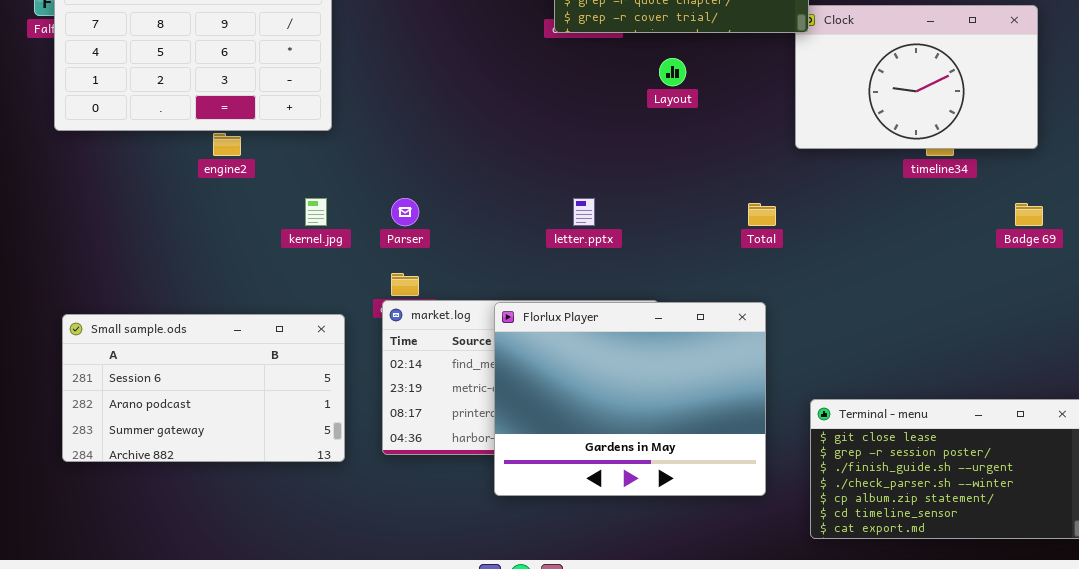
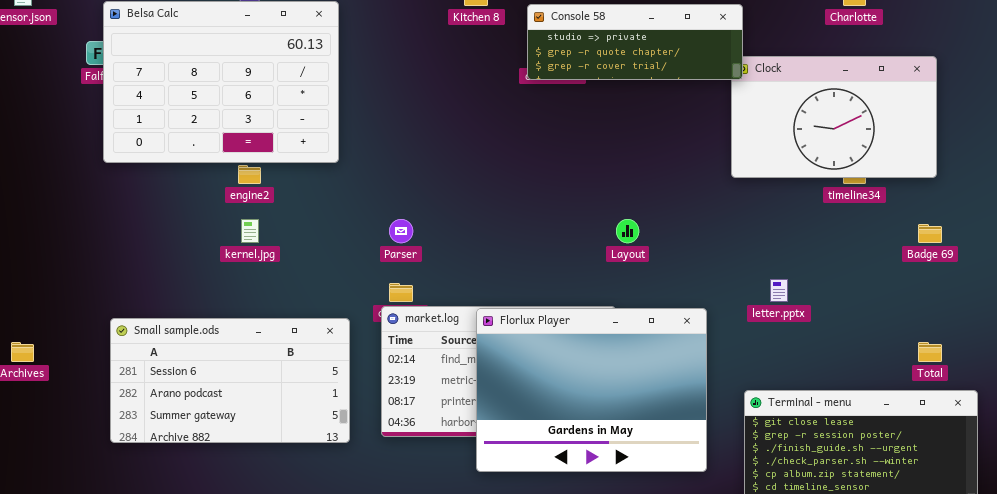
Layout: [659,58,686,86] -> [616,219,639,243], moved
kernel.jpg: [305,198,327,226] -> [241,219,259,243], moved
letter.pptx: [573,198,595,226] -> [770,279,788,302], moved
Total: [748,203,776,226] -> [918,342,942,362], moved

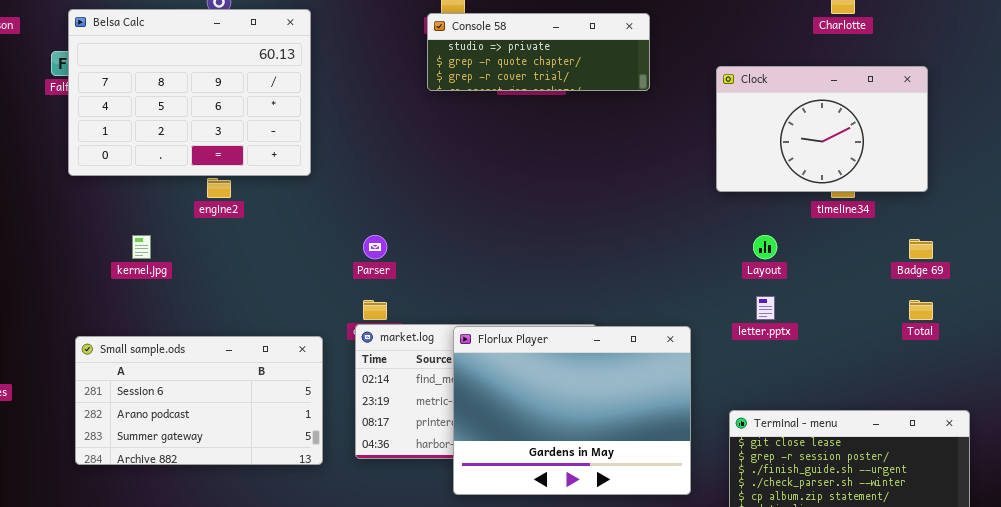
Console 58: [527,4,743,80] -> [427,13,650,91], moved
kernel.jpg: [241,219,259,243] -> [132,235,151,259], moved
Layout: [616,219,639,243] -> [753,235,777,259], moved
Total: [918,342,942,362] -> [909,300,933,320], moved

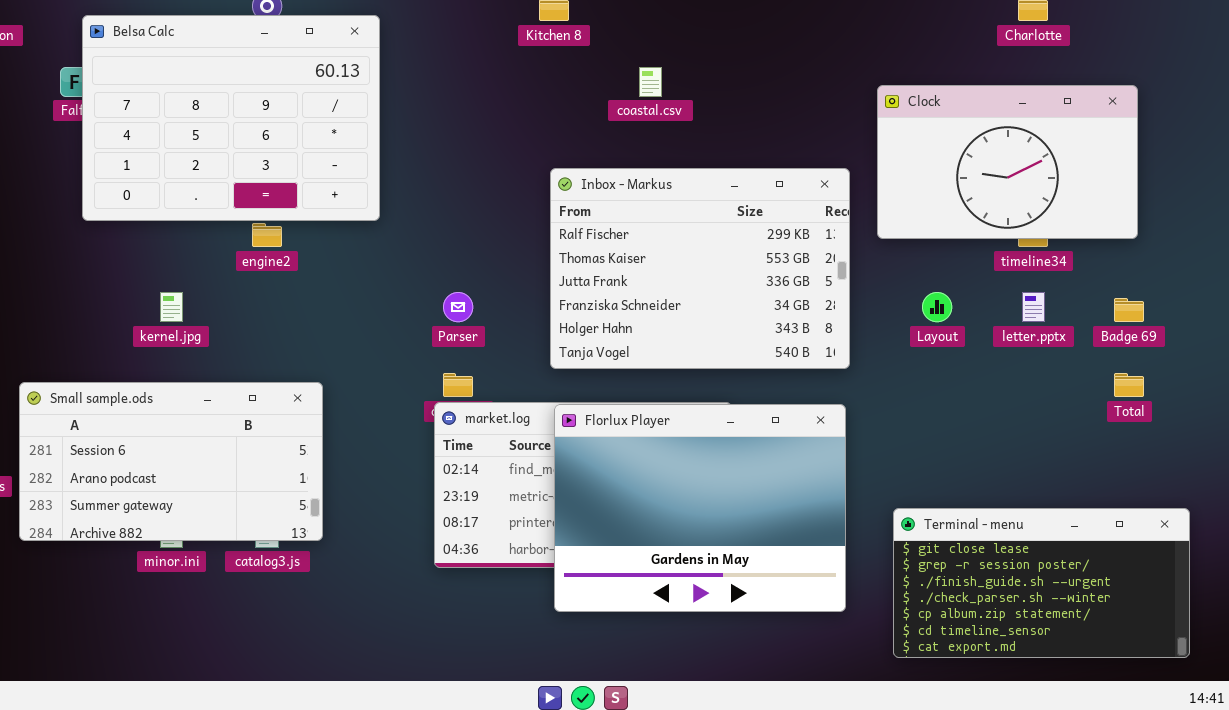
Console 58: [427,13,650,91] -> none, closed
Inbox - Markus: none -> [550,168,850,369], opened
letter.pptx: [756,296,775,320] -> [1022,292,1045,322], moved
Small sample.ods: [75,336,323,465] -> [19,382,323,541], moved

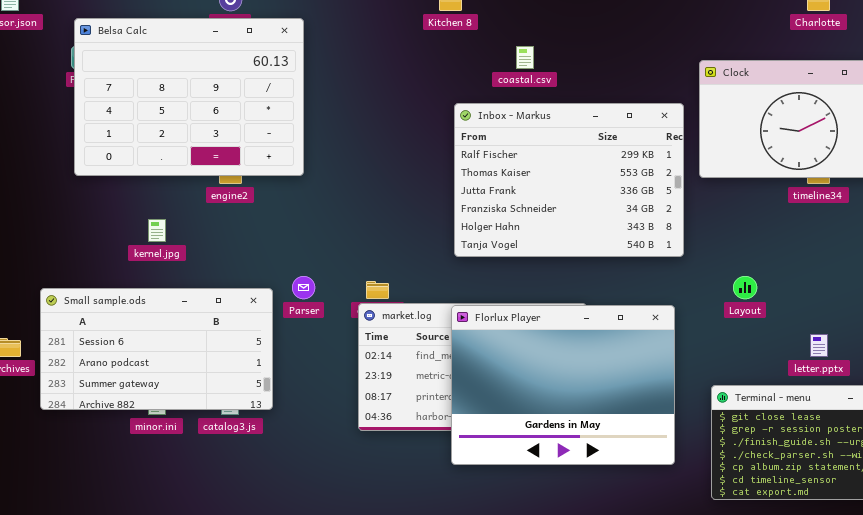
Belsa Calc: [82,15,380,221] -> [74,18,304,176], moved
Inbox - Markus: [550,168,850,369] -> [454,103,684,257], moved
Parser: [443,292,473,322] -> [292,276,315,299], moved
Layout: [922,292,952,322] -> [733,276,757,299], moved
letter.pptx: [1022,292,1045,322] -> [810,334,828,357], moved

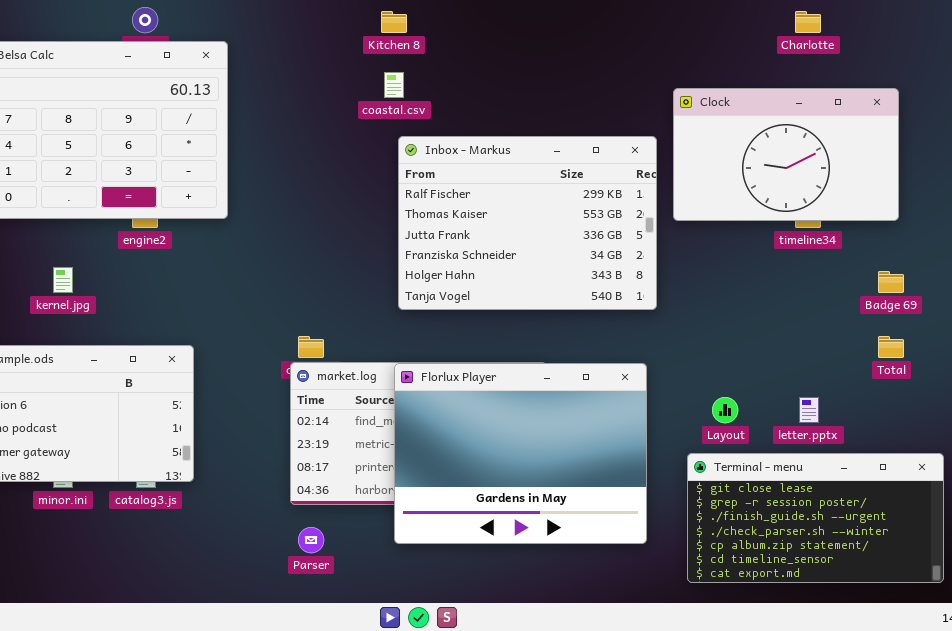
coastal.csv: [516,46,534,69] -> [384,72,404,98], moved
Parser: [292,276,315,299] -> [298,527,324,553], moved
Layout: [733,276,757,299] -> [712,397,738,423], moved

